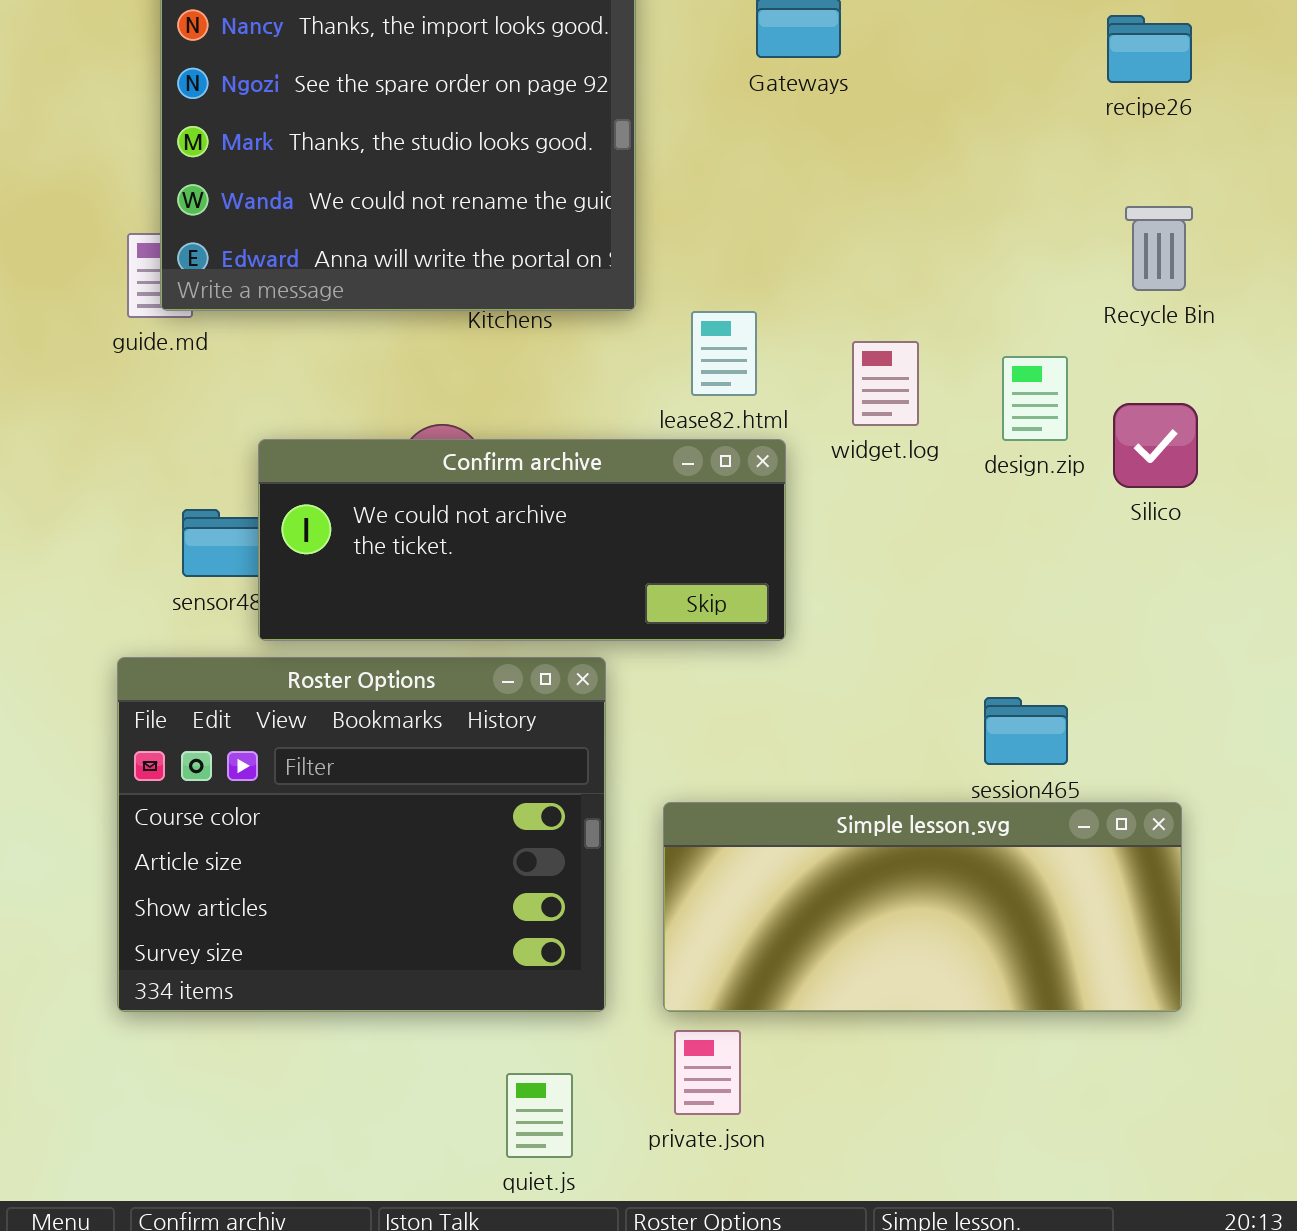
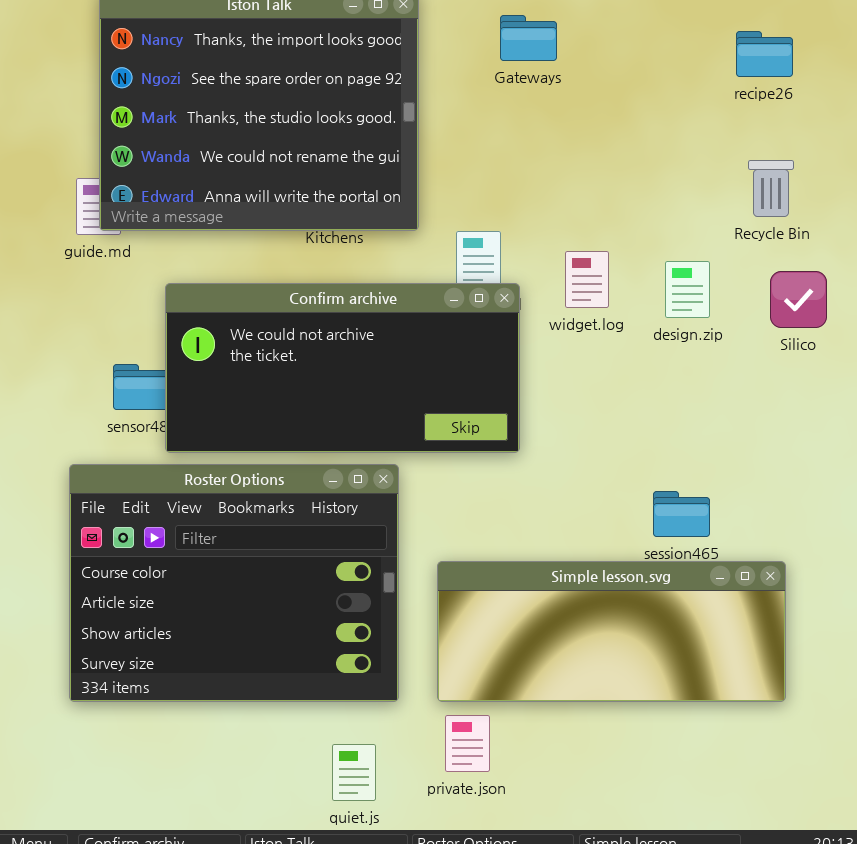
Silico: [1113,403,1198,488] -> [770,271,827,328], moved
Confirm archive: [258,439,786,641] -> [165,283,520,453], resized

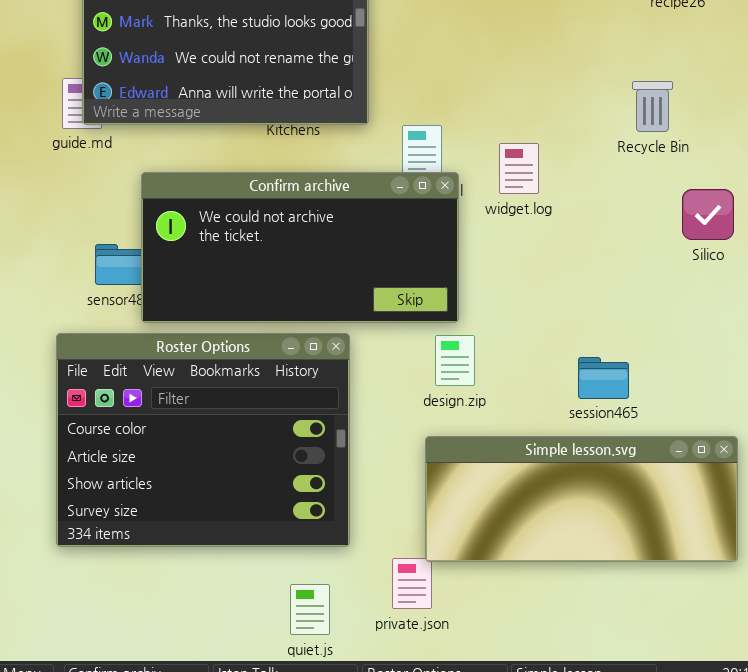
Recycle Bin: [748,160,794,217] -> [632,81,673,132], moved
design.zip: [665,261,710,318] -> [435,335,475,386], moved
Silico: [770,271,827,328] -> [682,189,734,240], moved
Simple lesson.svg: [437,561,786,702] -> [425,436,738,562], moved

